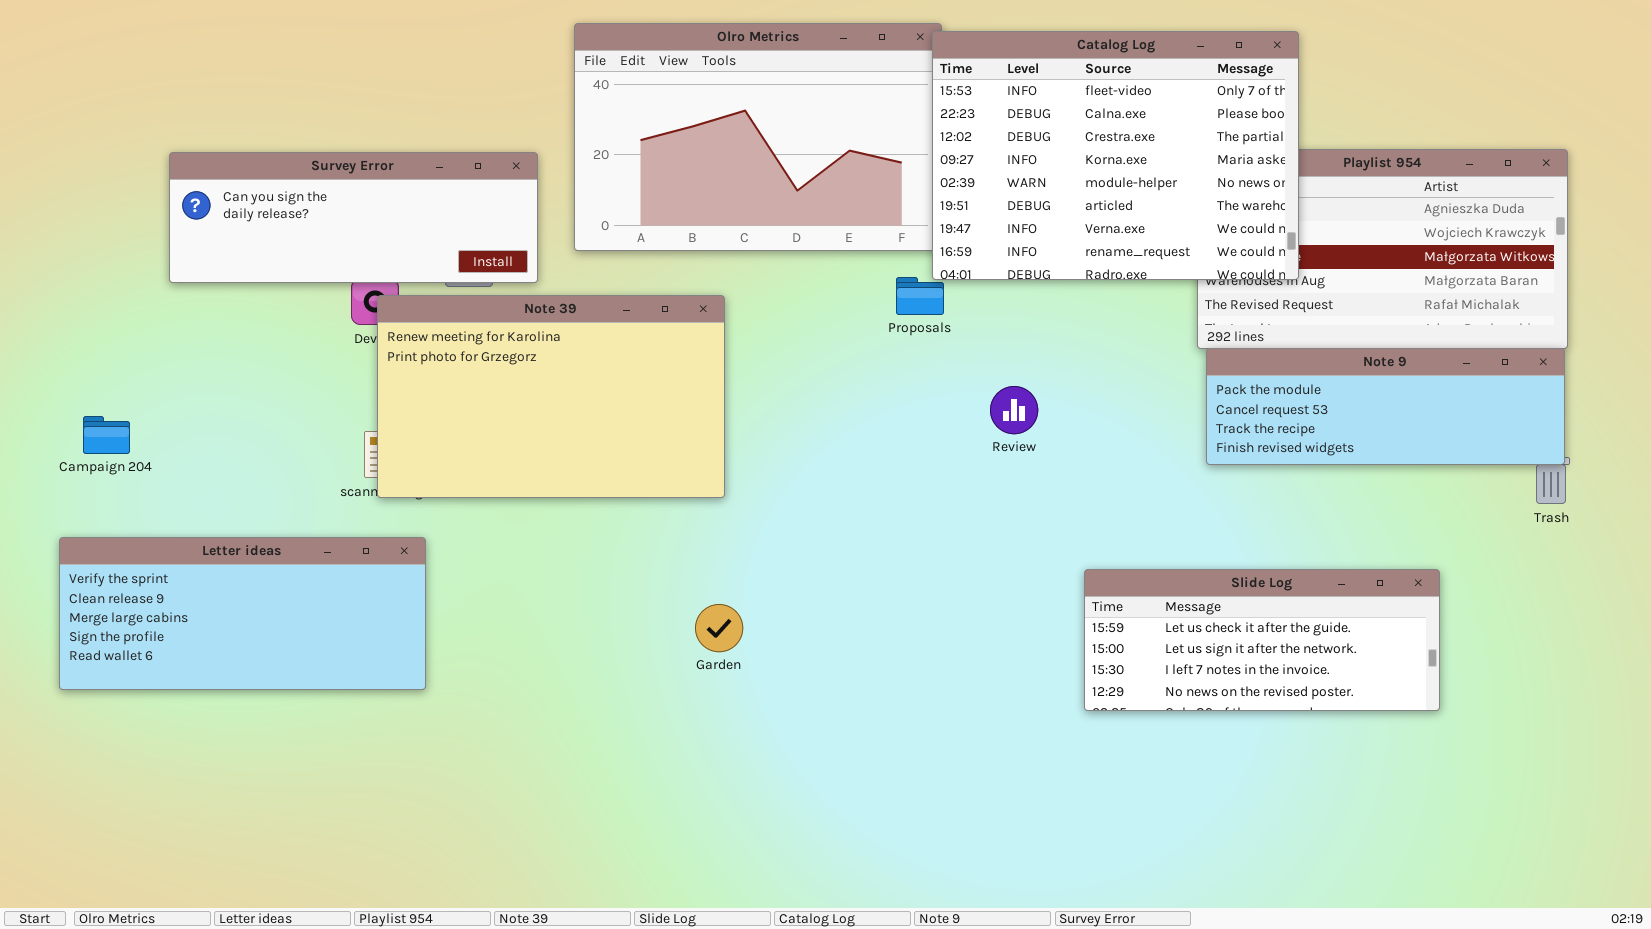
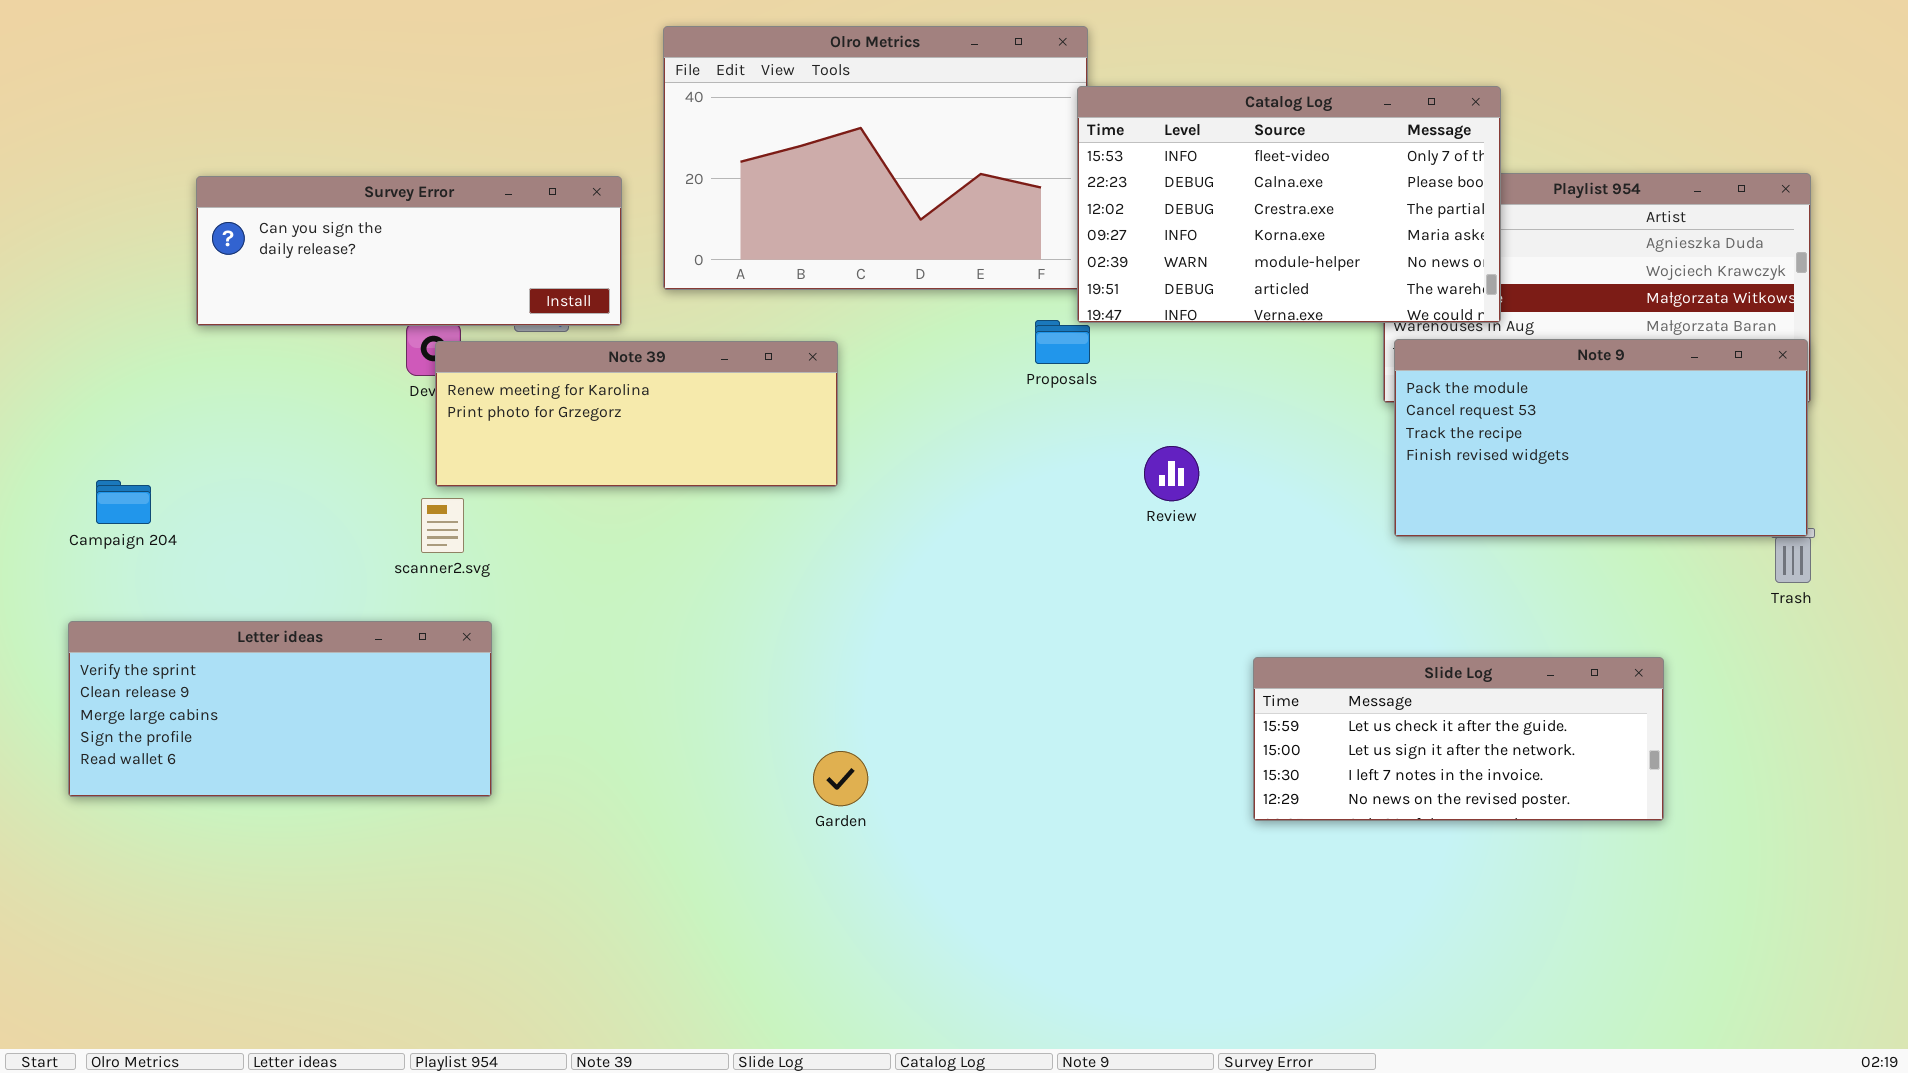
Catalog Log: [932,31,1299,280] -> [1077,86,1501,323], resized
Note 39: [377,295,725,498] -> [435,341,838,487], resized
Note 9: [1206,348,1565,465] -> [1394,339,1808,537], resized
Garden: [695,604,743,652] -> [813,751,868,806], moved

